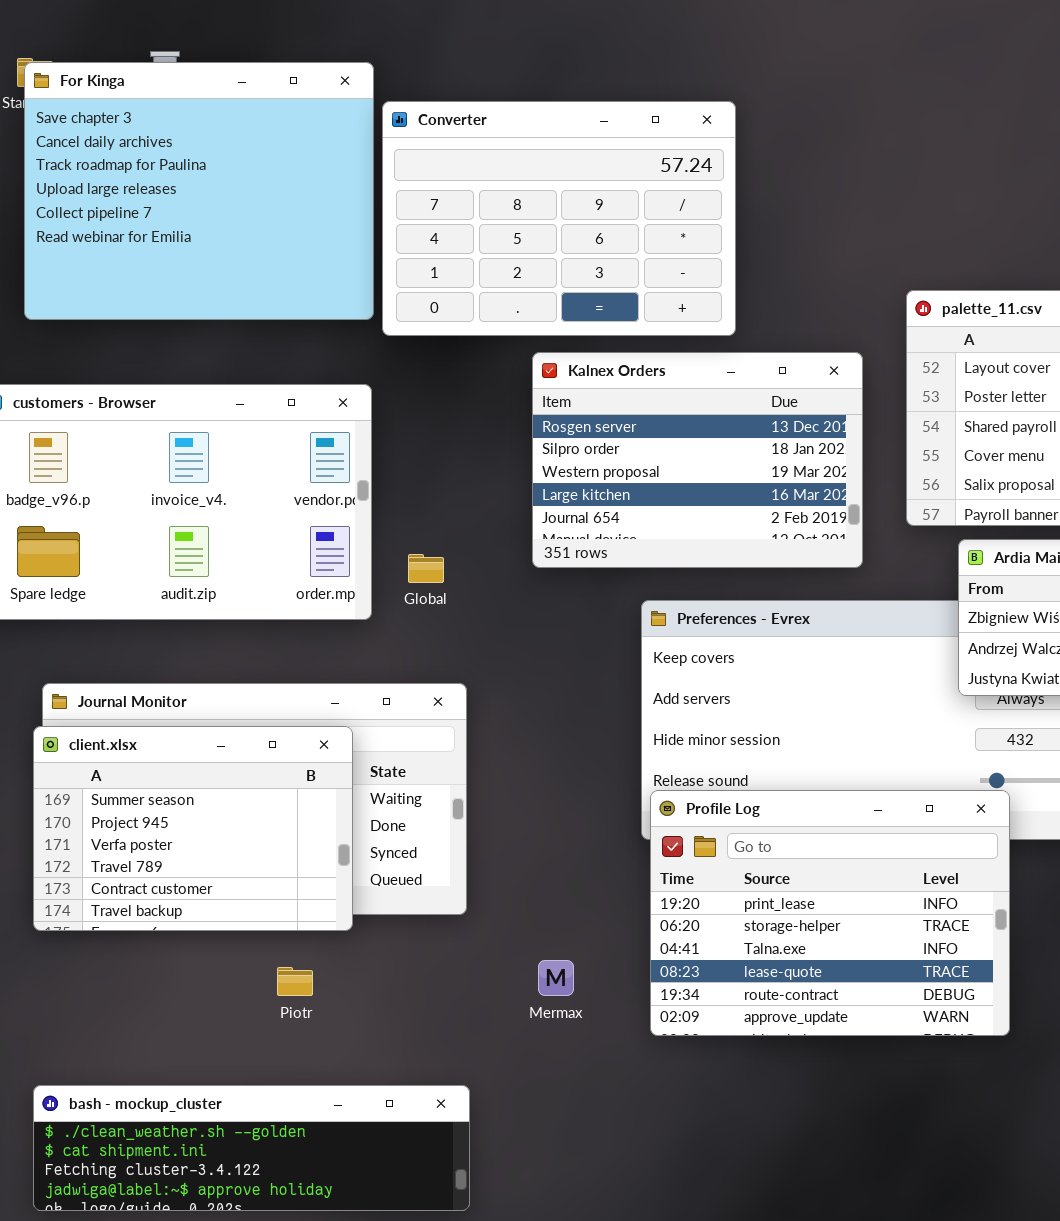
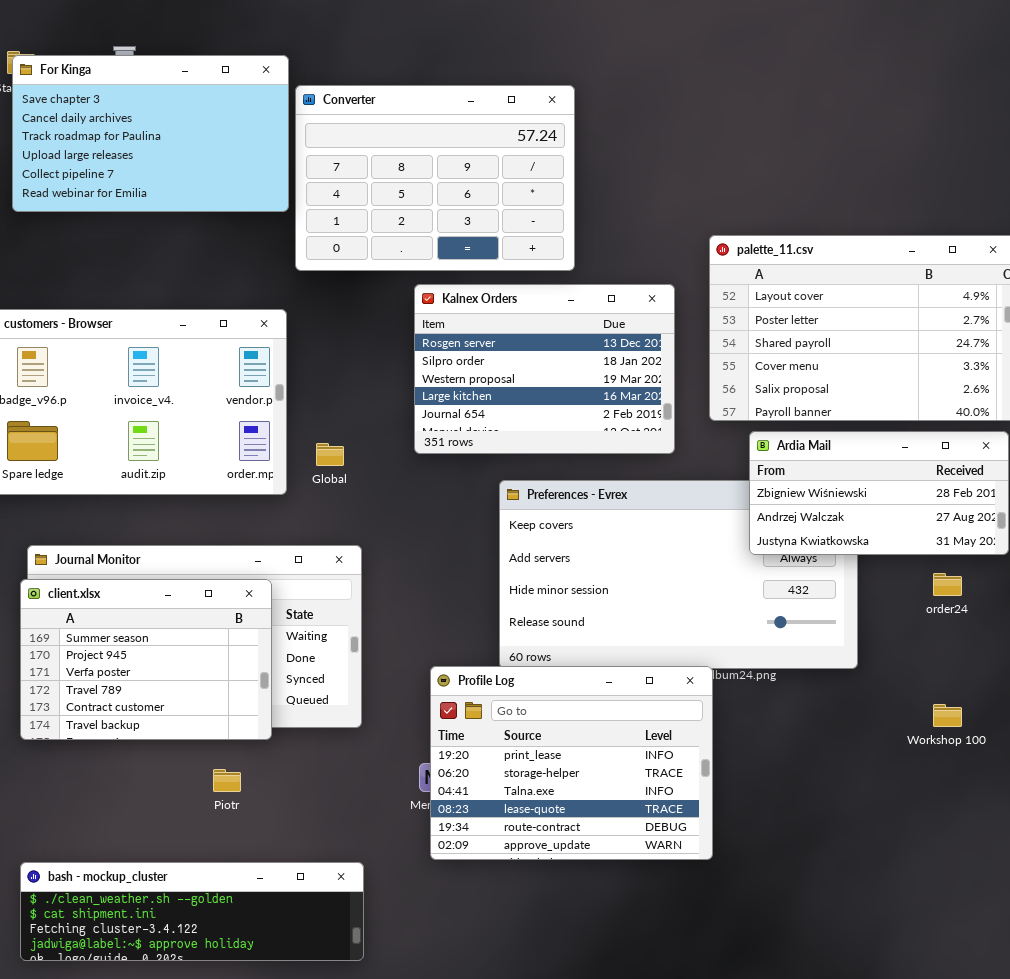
For Kinga: [24,62,374,320] -> [12,55,289,212], resized
Profile Log: [650,790,1010,1036] -> [430,666,713,860], moved

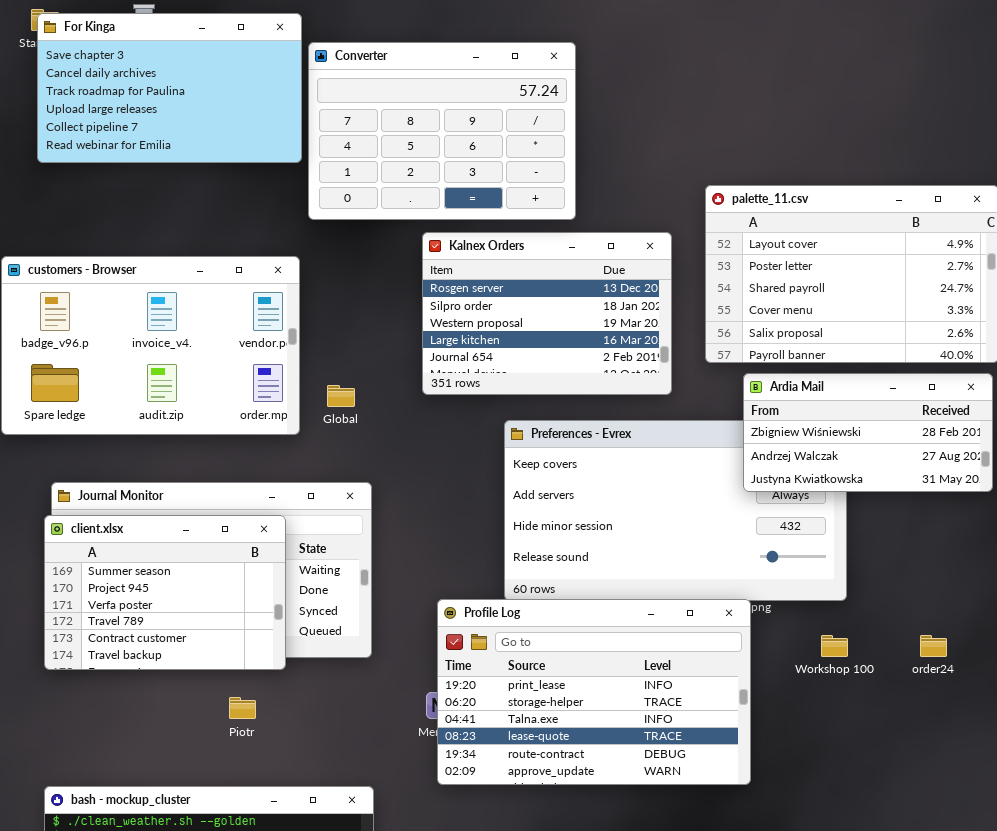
order24: [933,573,962,596] -> [920,635,947,657], moved
Profile Log: [430,666,713,860] -> [437,599,751,785], resized
Workshop 100: [933,704,962,727] -> [821,635,848,657], moved

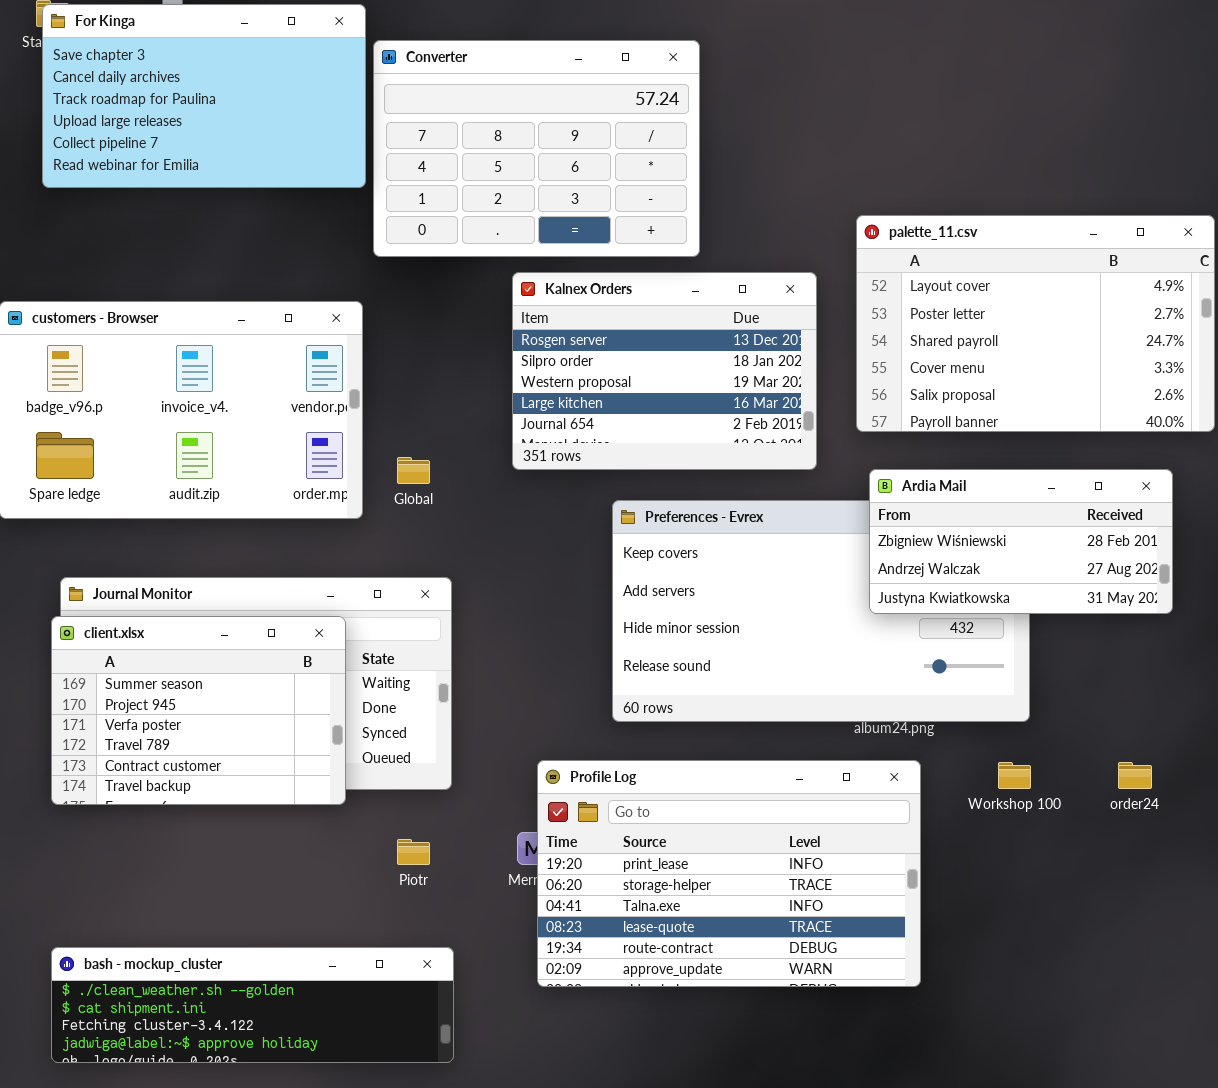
Ardia Mail: [743,373,993,492] -> [869,469,1173,614], moved
Profile Log: [437,599,751,785] -> [537,760,921,987], moved
Piotr: [229,697,256,719] -> [397,839,430,865], moved

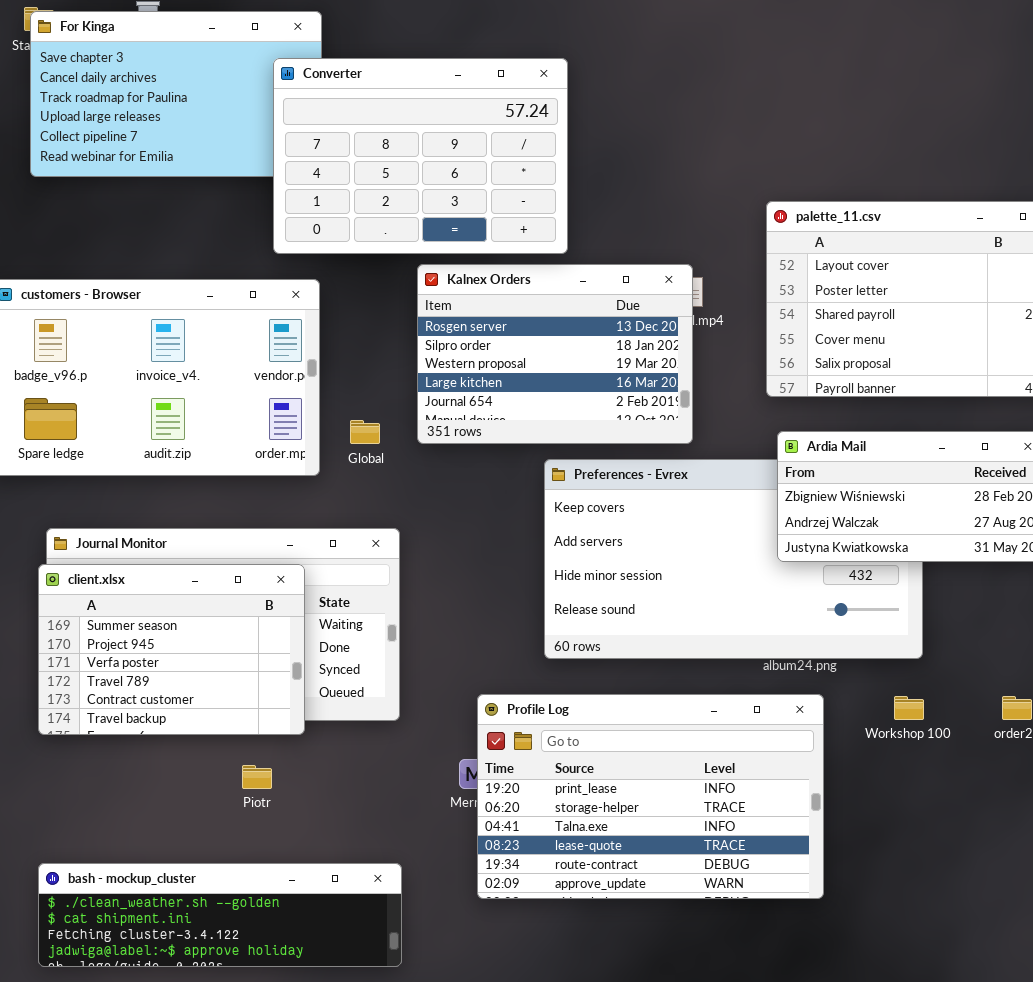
Converter: [373,40,700,257] -> [273,58,568,254], moved
Kalnex Orders: [512,272,817,470] -> [417,264,693,444], moved
Piotr: [397,839,430,865] -> [242,765,272,789], moved

